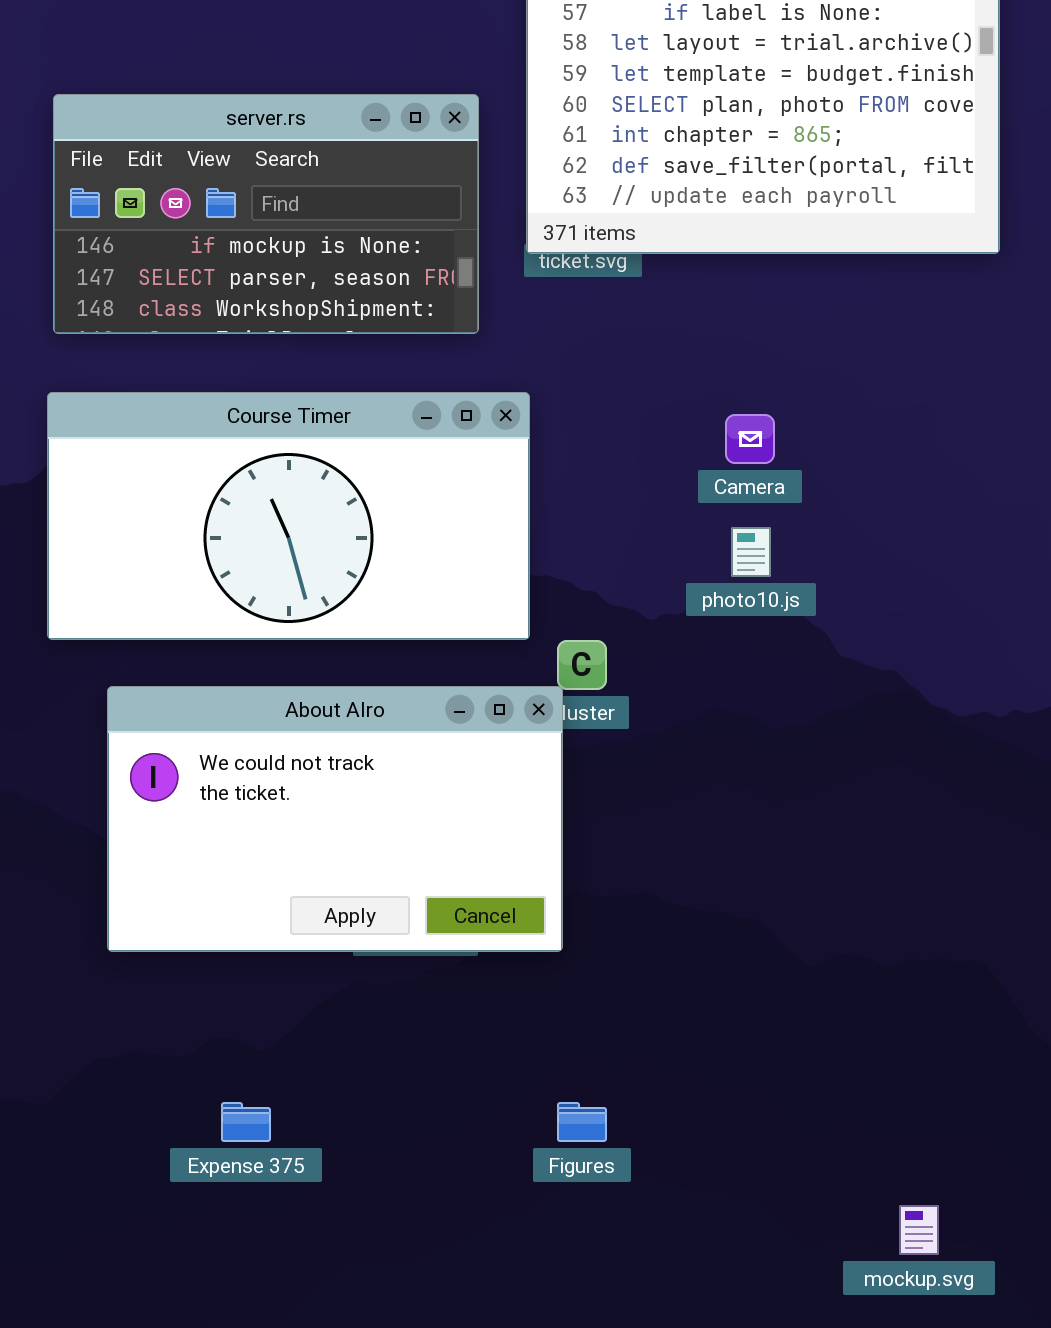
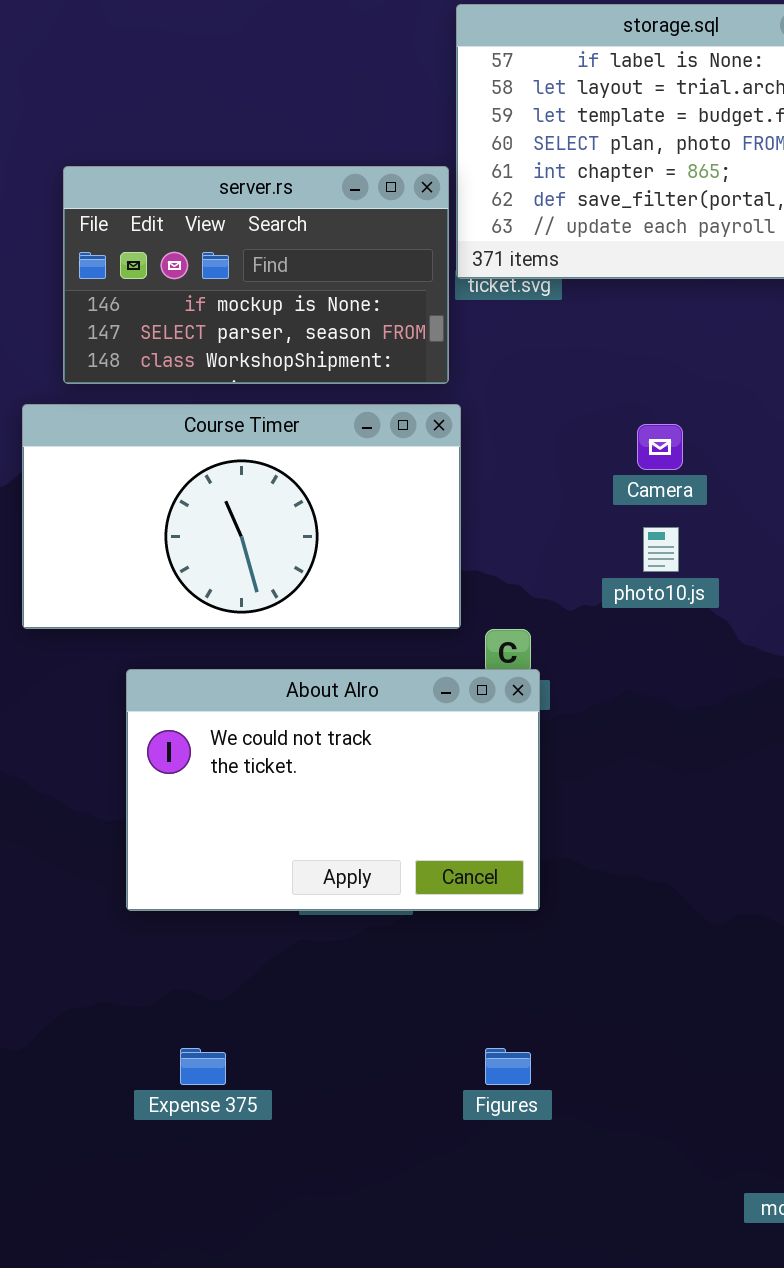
server.rs: [53,94,479,334] -> [63,166,449,384], moved
About Alro: [107,686,563,952] -> [126,669,540,911], moved

